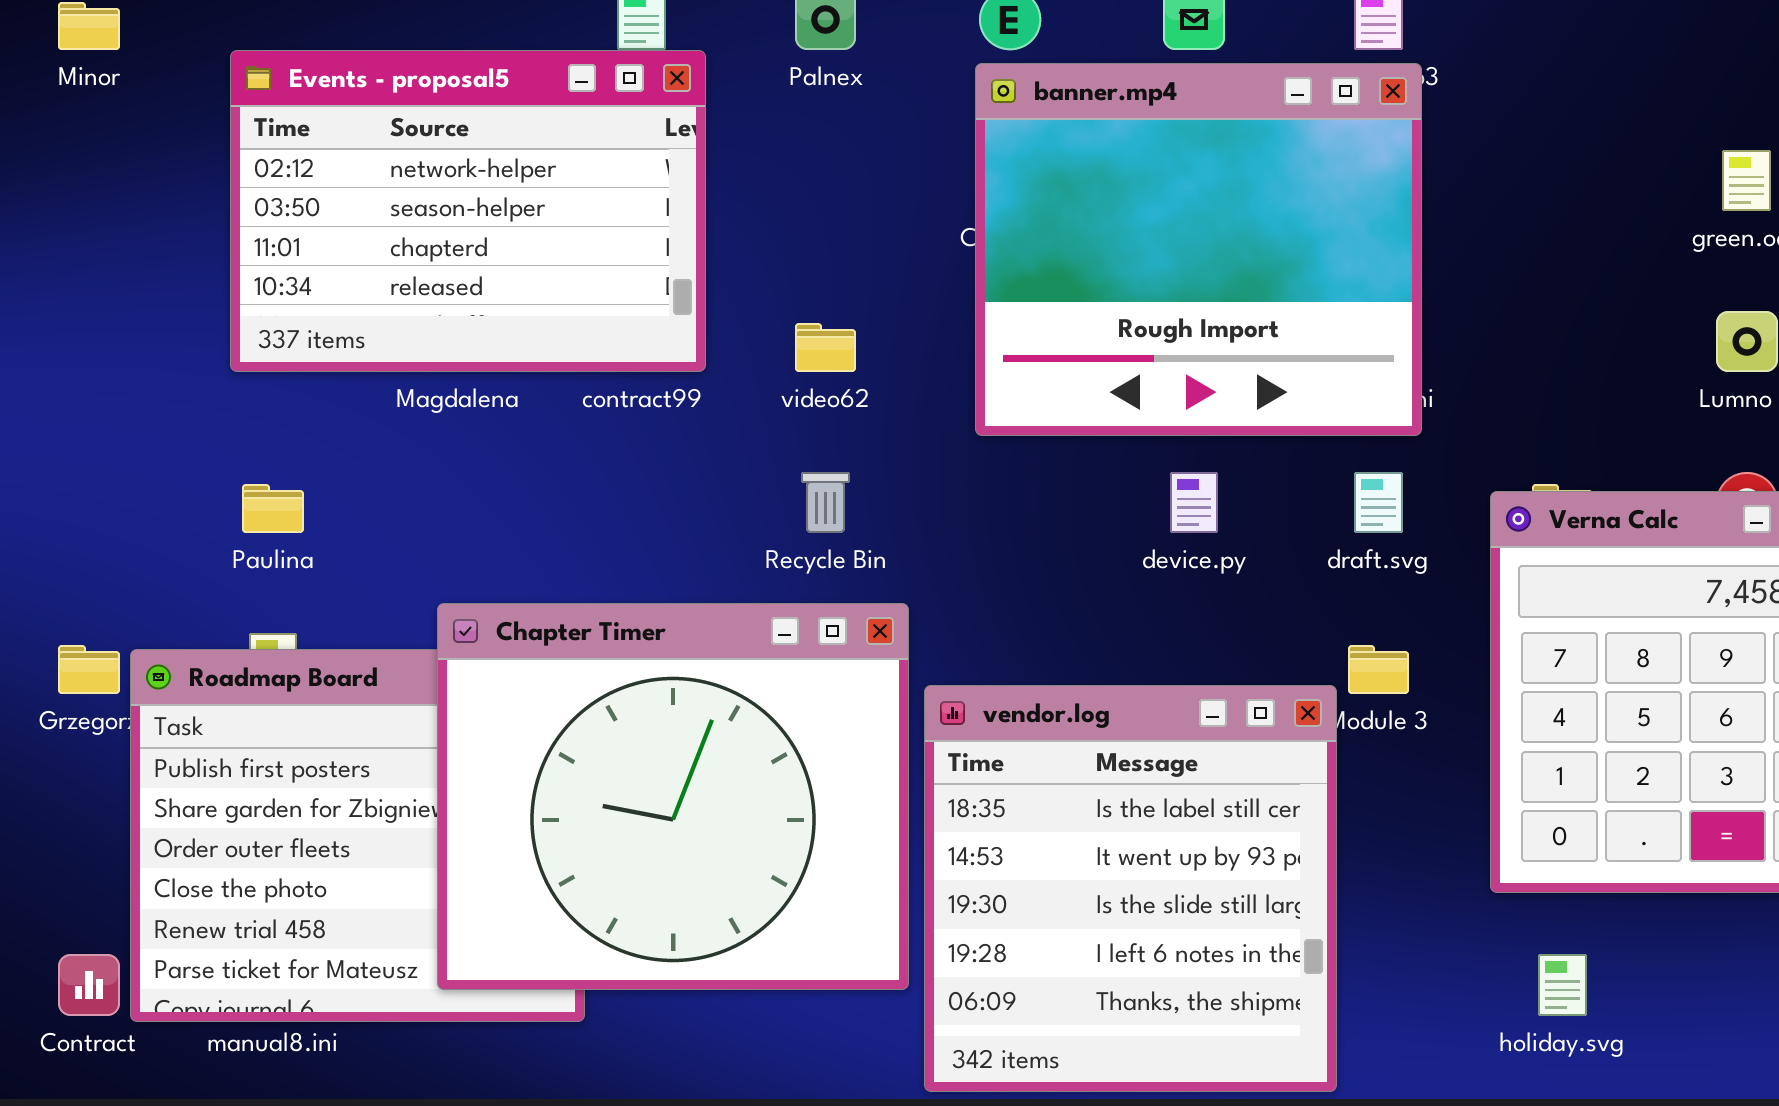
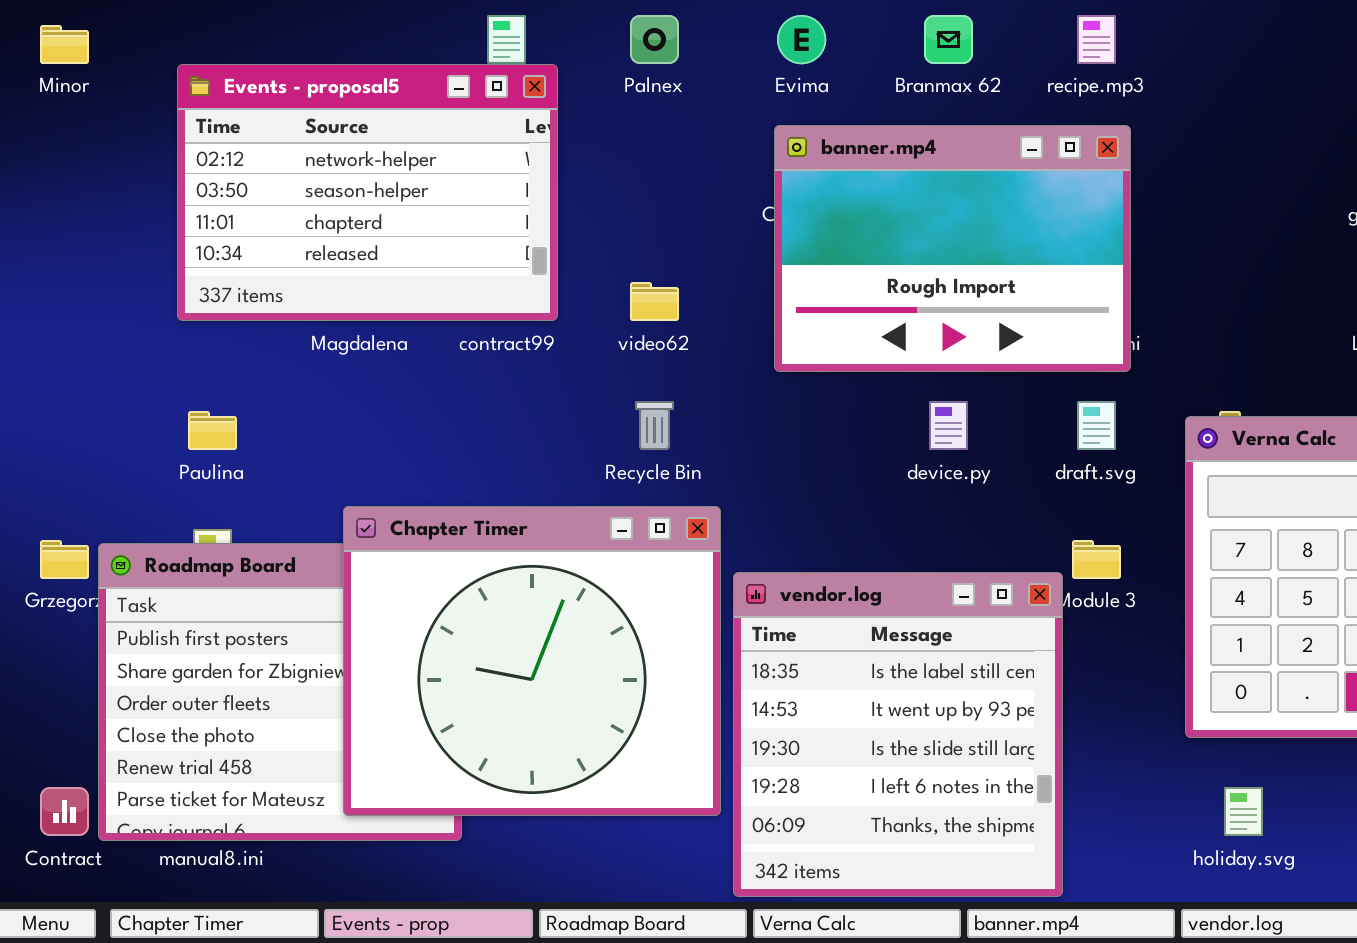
banner.mp4: [975,63,1422,436] -> [774,125,1131,372], resized

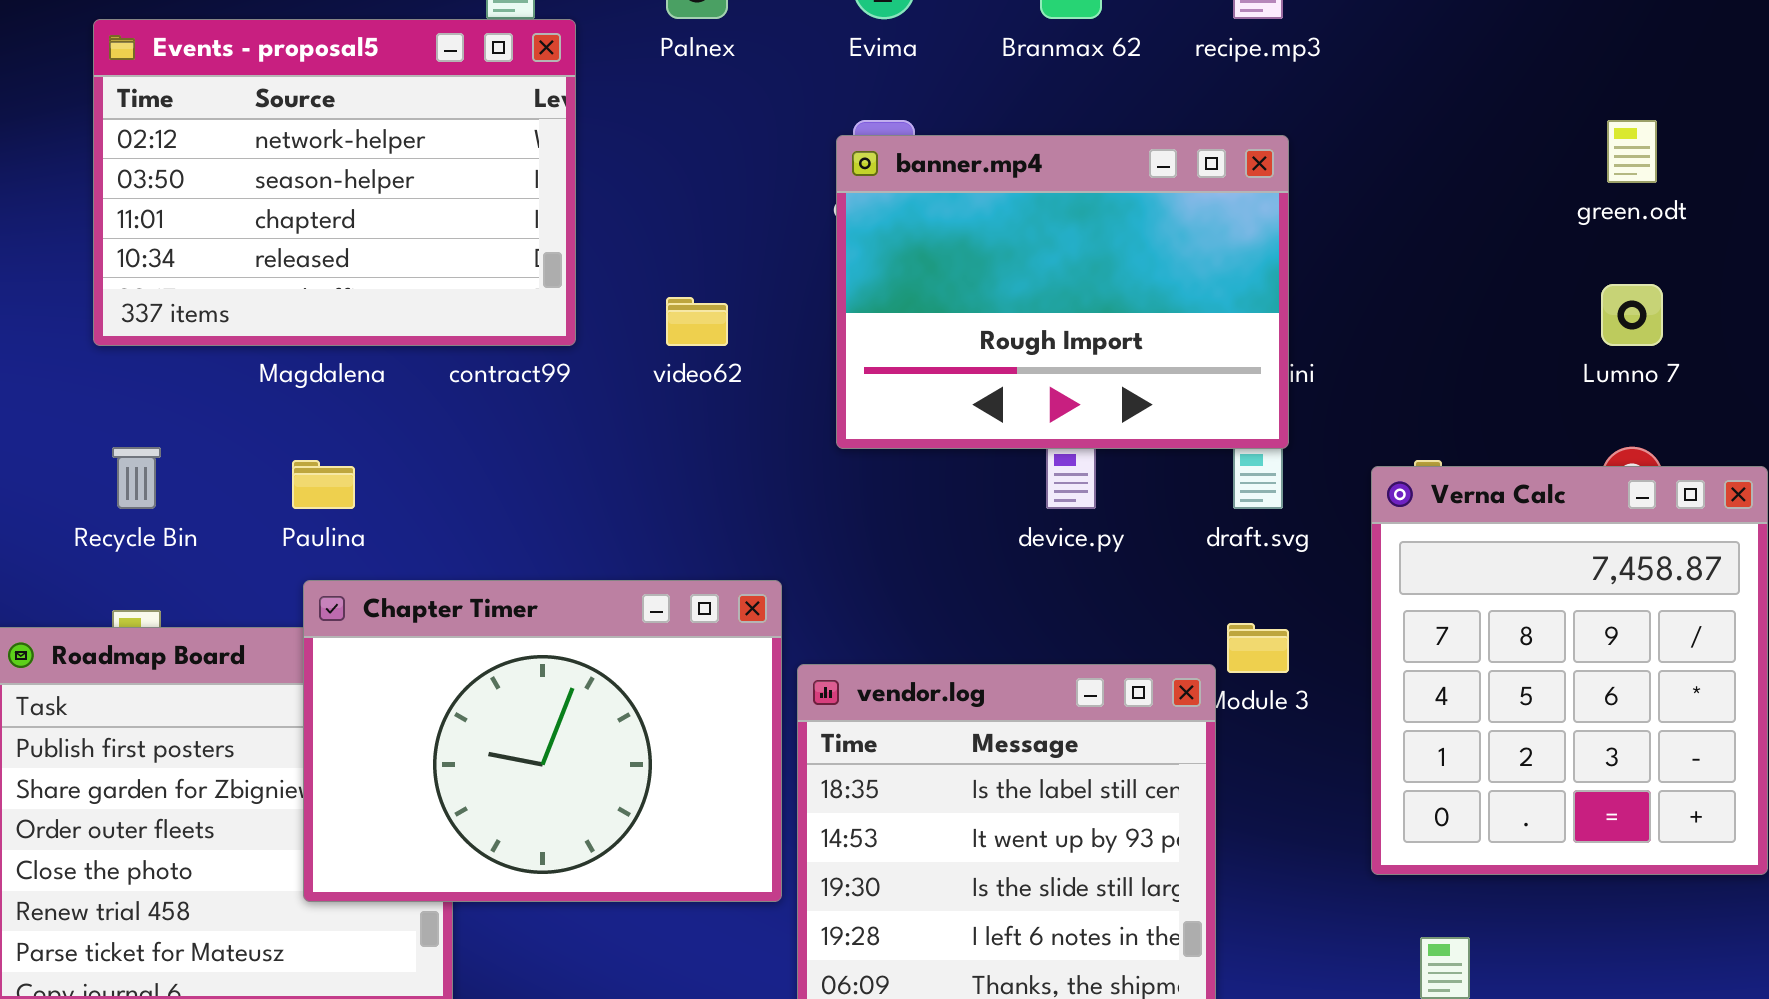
banner.mp4: [774,125,1131,372] -> [836,135,1289,449], moved
Recycle Bin: [635,401,674,450] -> [112,447,161,509], moved
Paulina: [188,411,237,450] -> [292,460,355,509], moved
Chapter Timer: [343,506,721,816] -> [303,580,782,902], resized

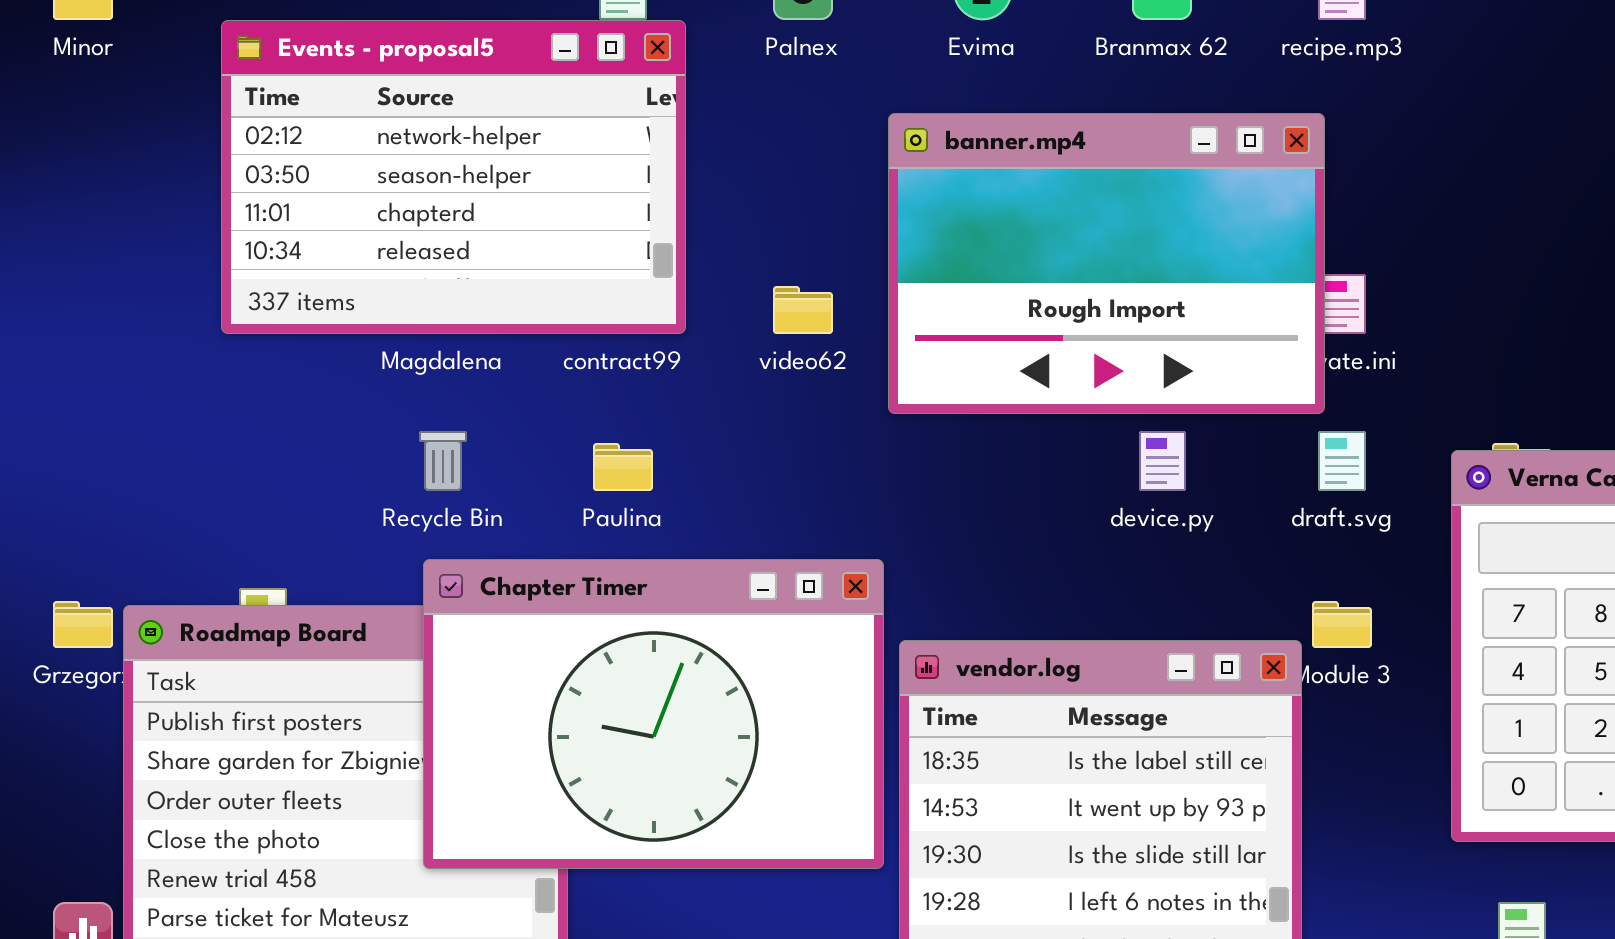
banner.mp4: [836,135,1289,449] -> [888,113,1325,414], moved
Recycle Bin: [112,447,161,509] -> [419,431,467,491], moved
Paulina: [292,460,355,509] -> [593,443,653,491], moved

